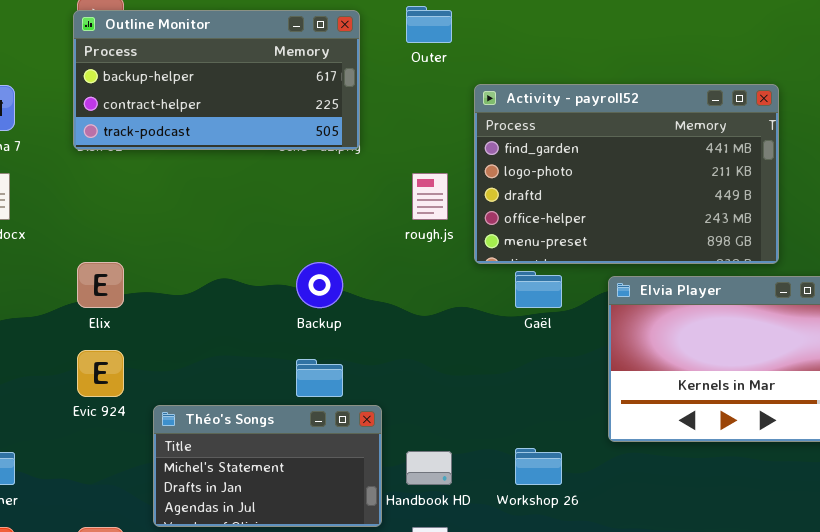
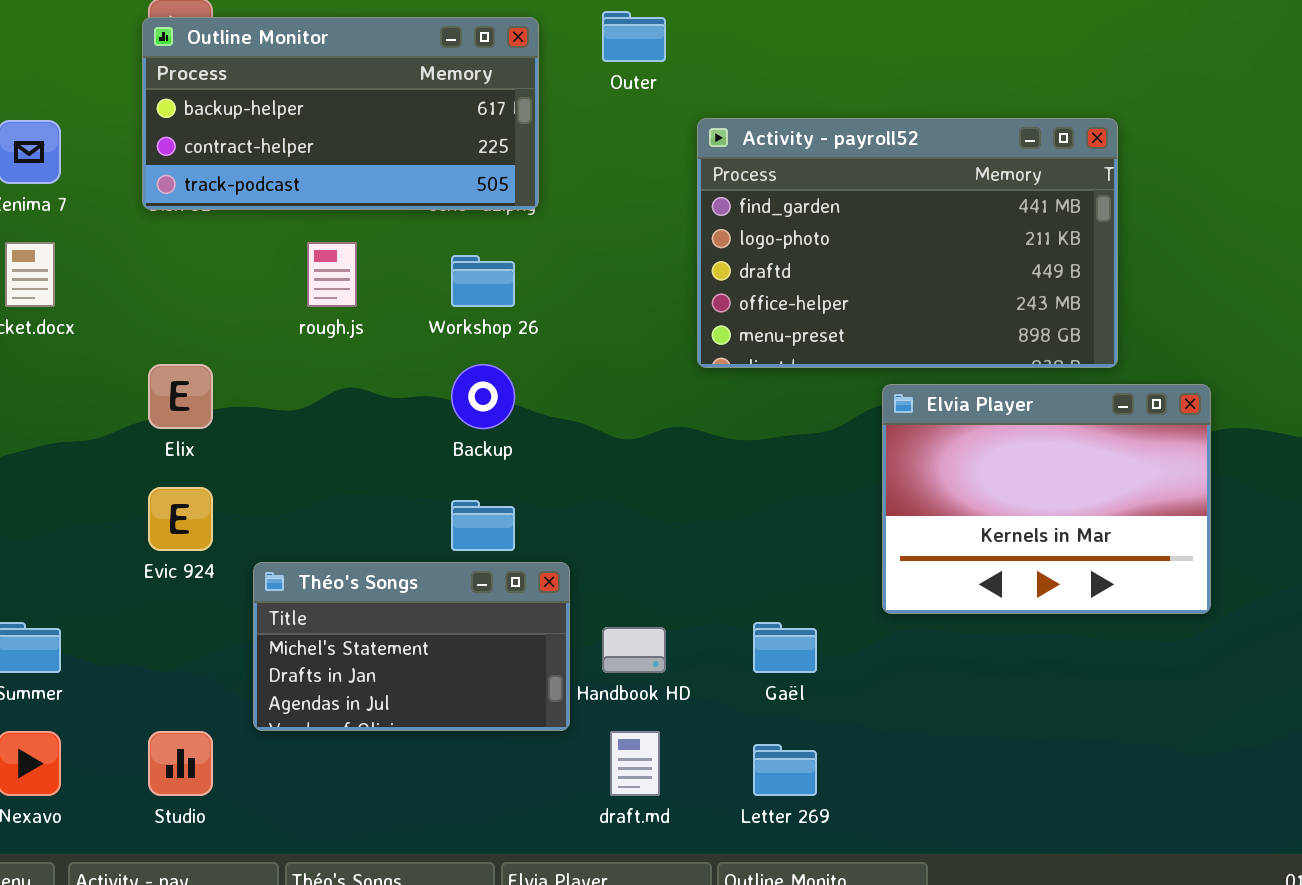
rough.js: [412,173,448,220] -> [307,242,357,307], moved
Gaël: [515,271,562,308] -> [753,622,817,673], moved
Workshop 26: [515,448,562,485] -> [451,255,515,307], moved

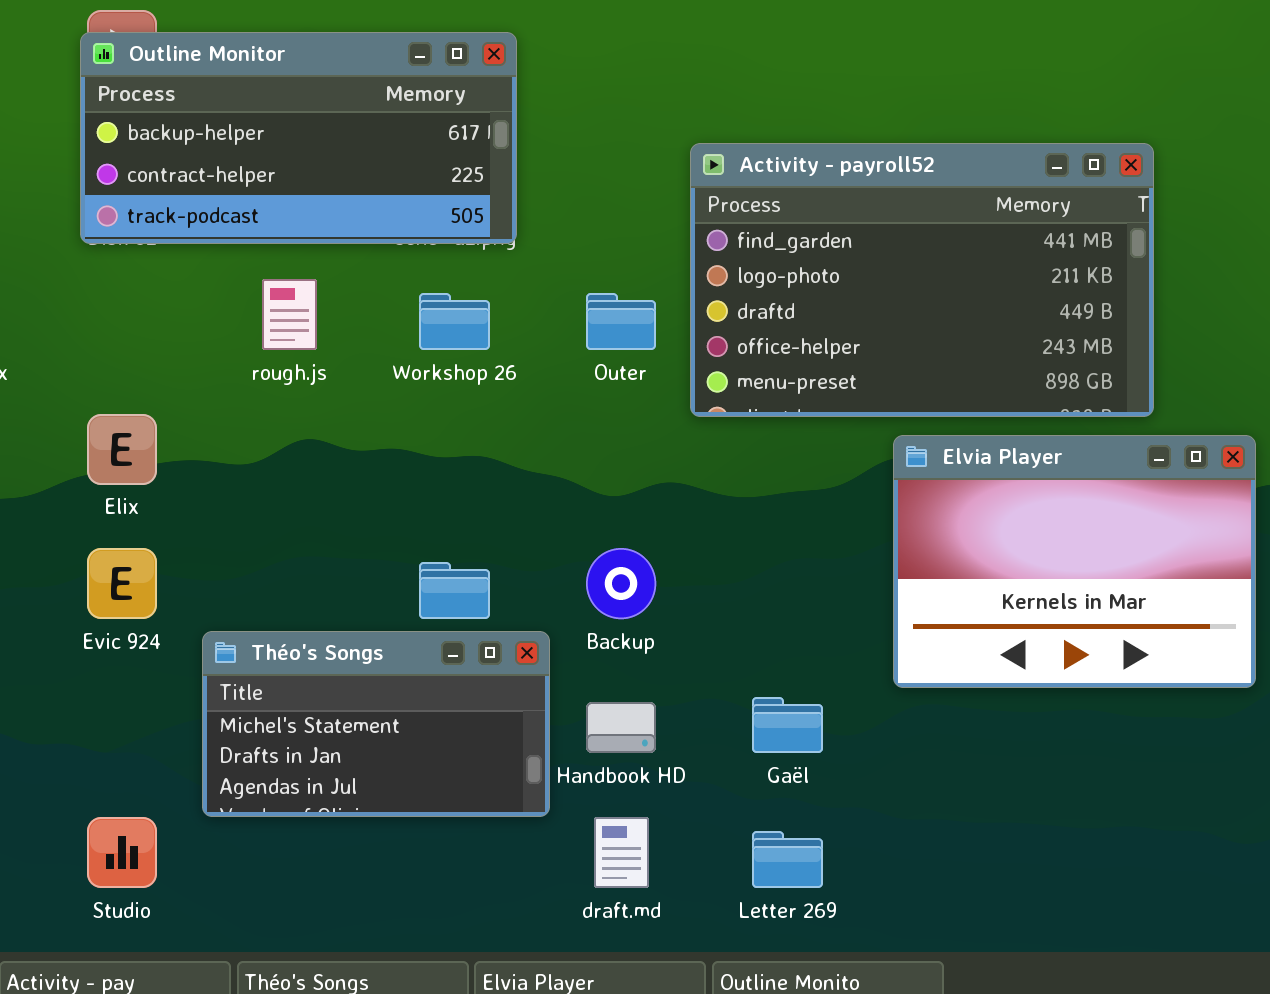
Outer: [602,11,666,62] -> [586,293,656,350], moved
Backup: [451,364,515,429] -> [586,548,656,619], moved

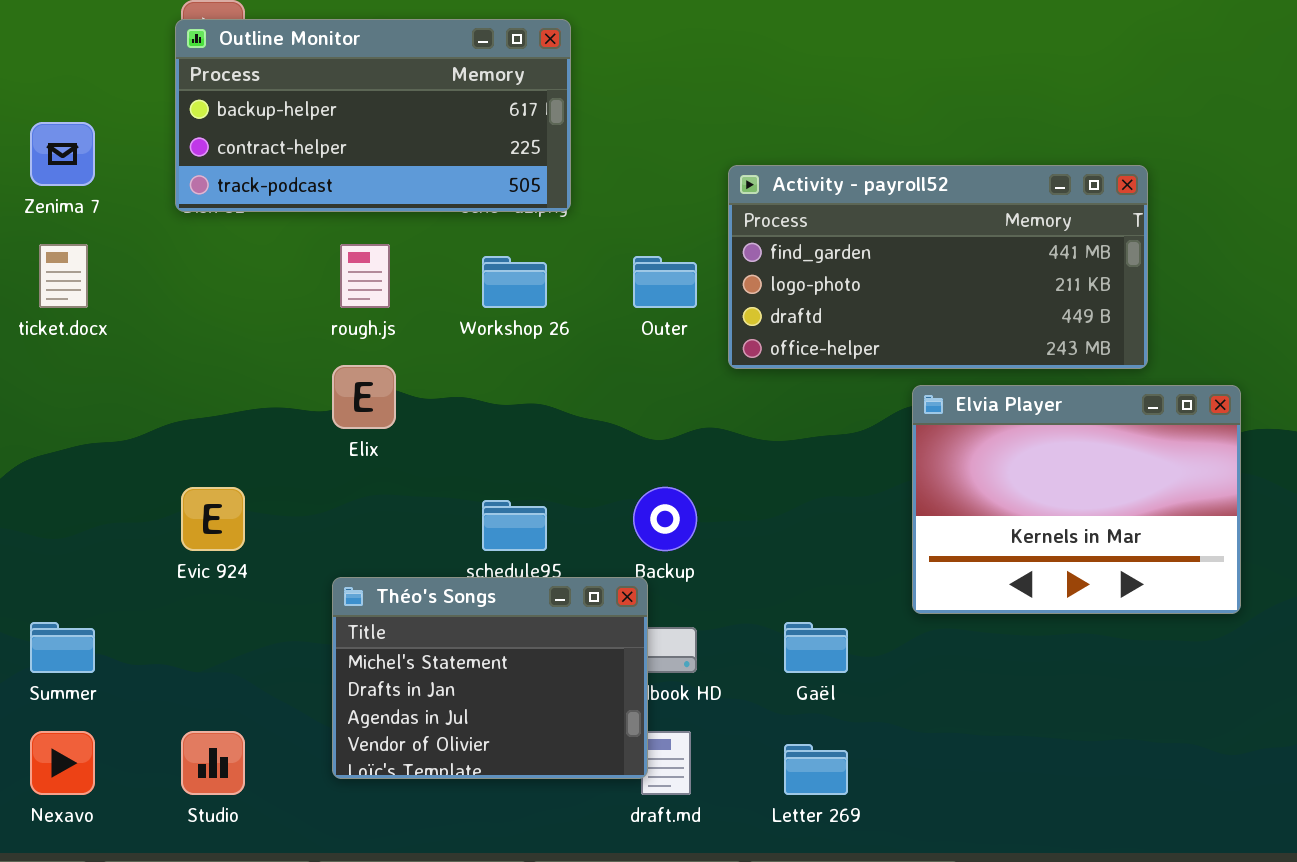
Activity - payroll52: [690,143,1154,417] -> [728,165,1148,369], resized
Elix: [87,414,157,485] -> [332,365,396,429], moved
Théo's Songs: [202,631,550,817] -> [332,577,648,779], moved, resized

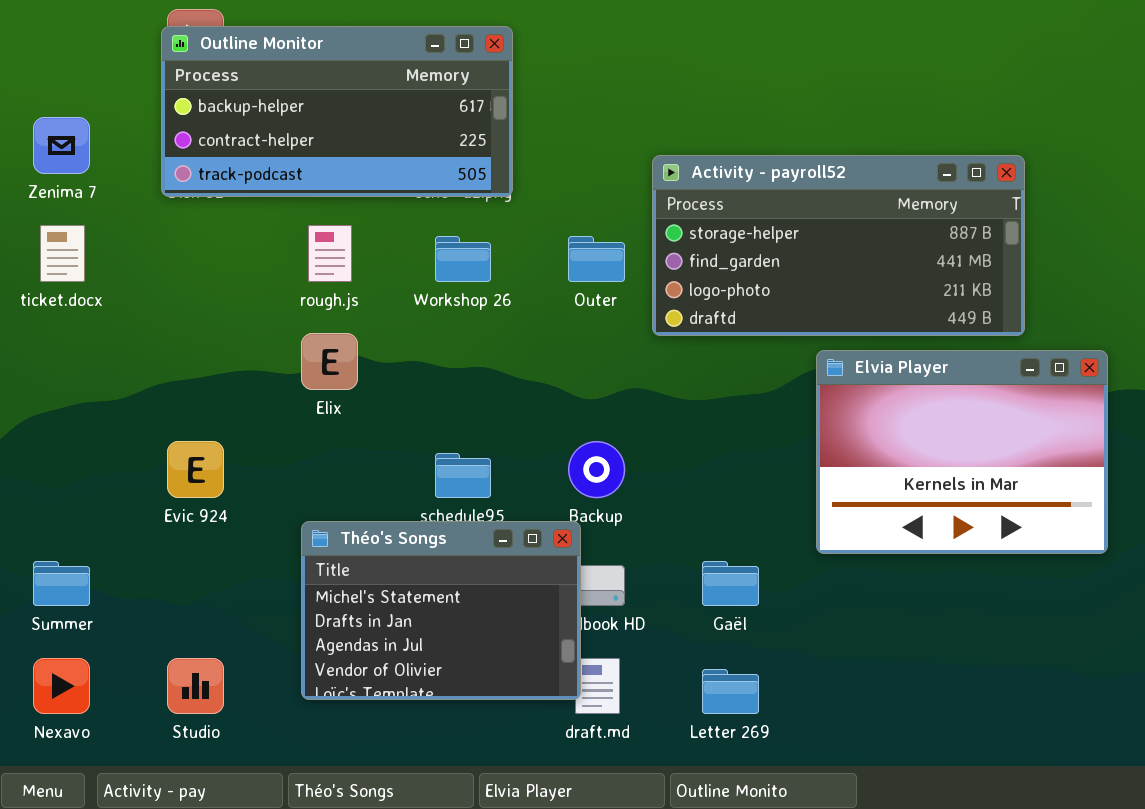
Activity - payroll52: [728,165,1148,369] -> [652,155,1025,336], scrolled up 1 row

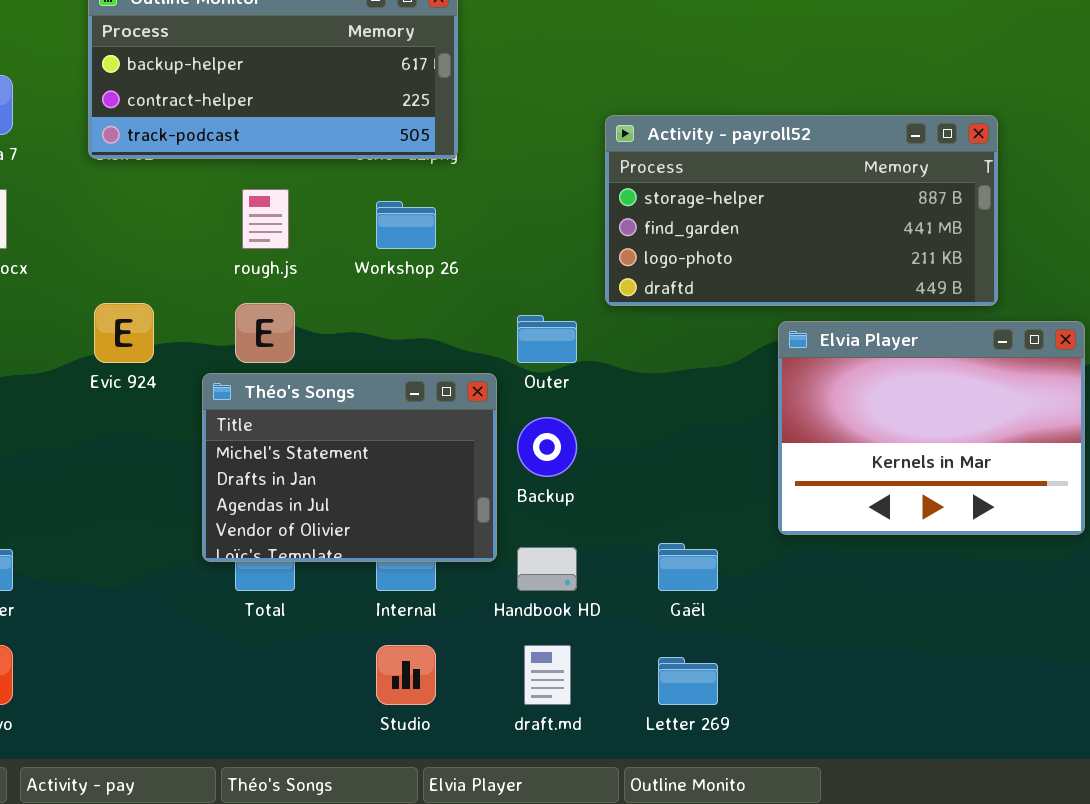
Outer: [568,236,625,282] -> [517,315,577,363], moved
Evic 924: [167,441,224,498] -> [94,303,154,363], moved
Théo's Songs: [301,521,581,700] -> [202,373,497,562], moved
Studio: [167,658,224,714] -> [376,645,436,705], moved

